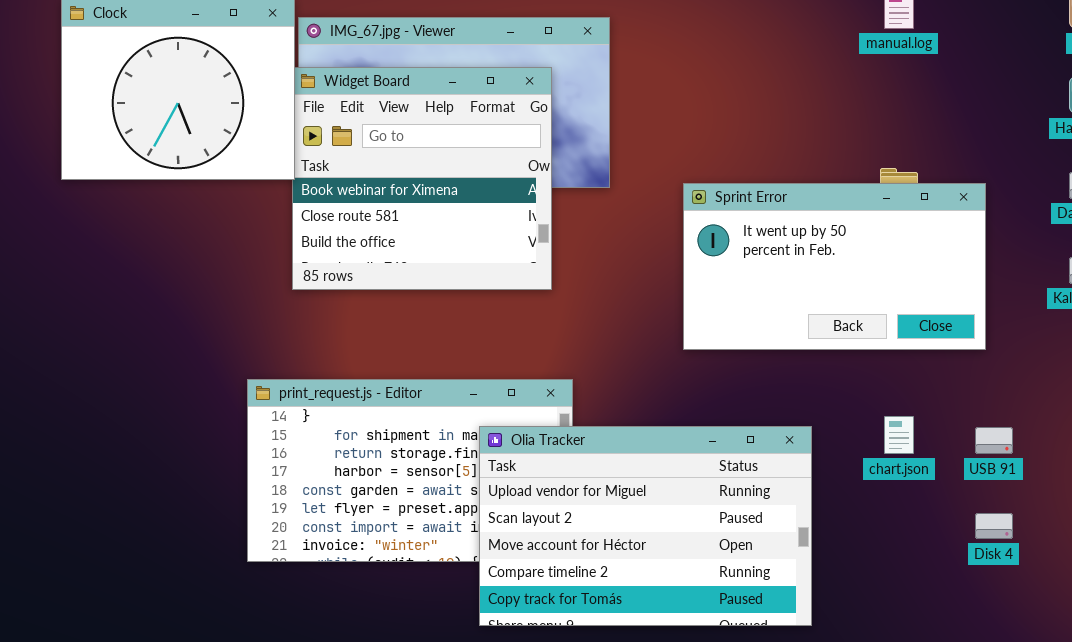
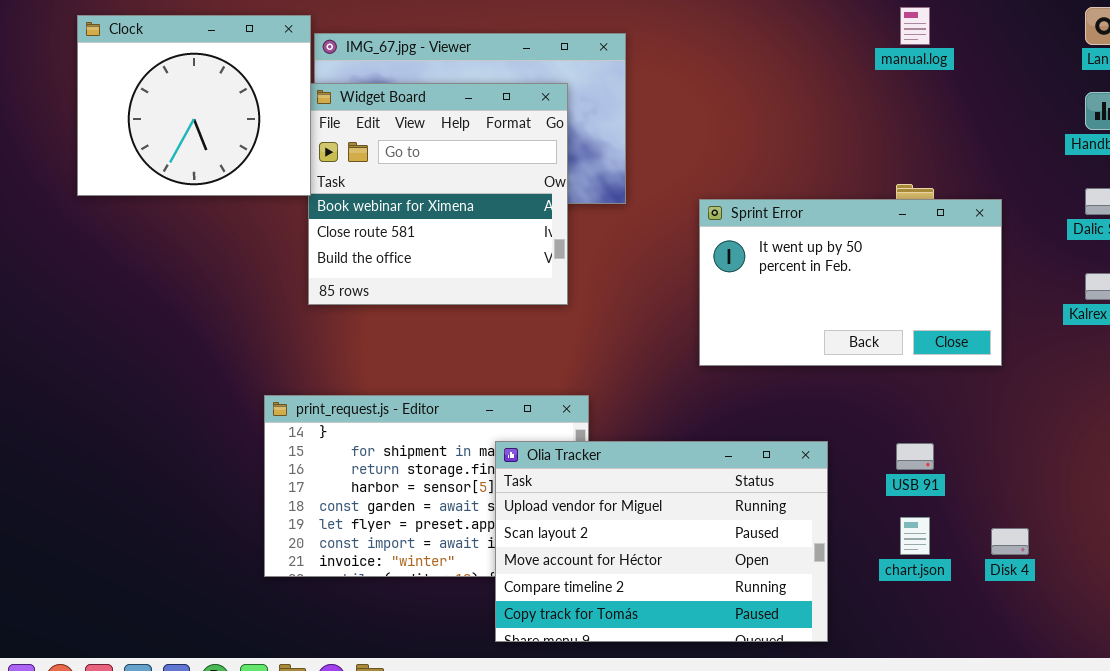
chart.json: [884,416,914,454] -> [900,517,930,555], moved
USB 91: [975,427,1013,454] -> [896,443,934,470], moved

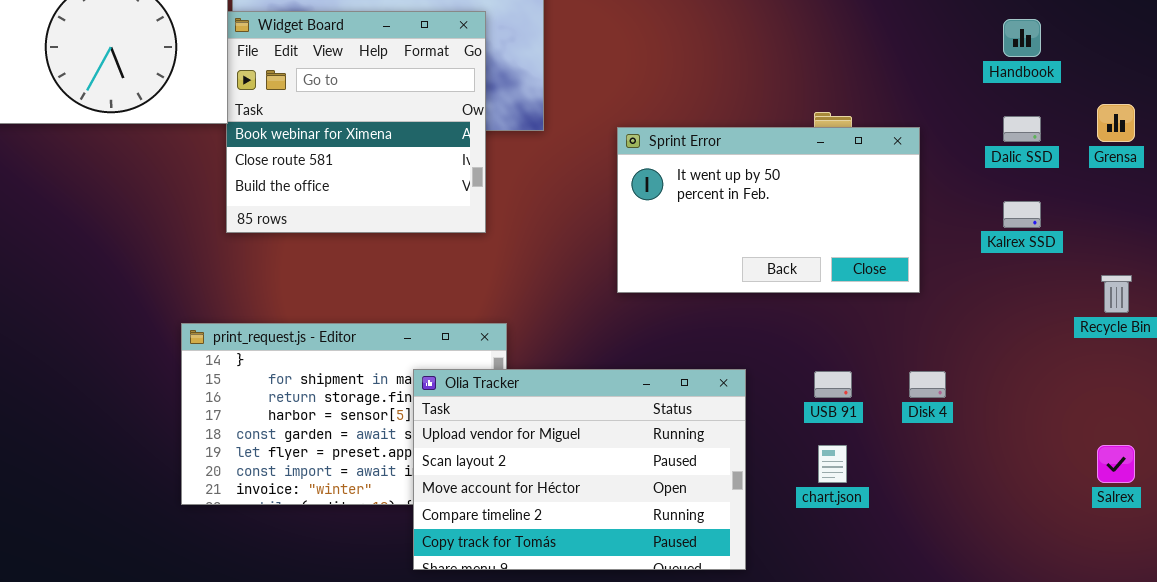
Disk 4: [991,528,1029,555] -> [909,371,946,398], moved

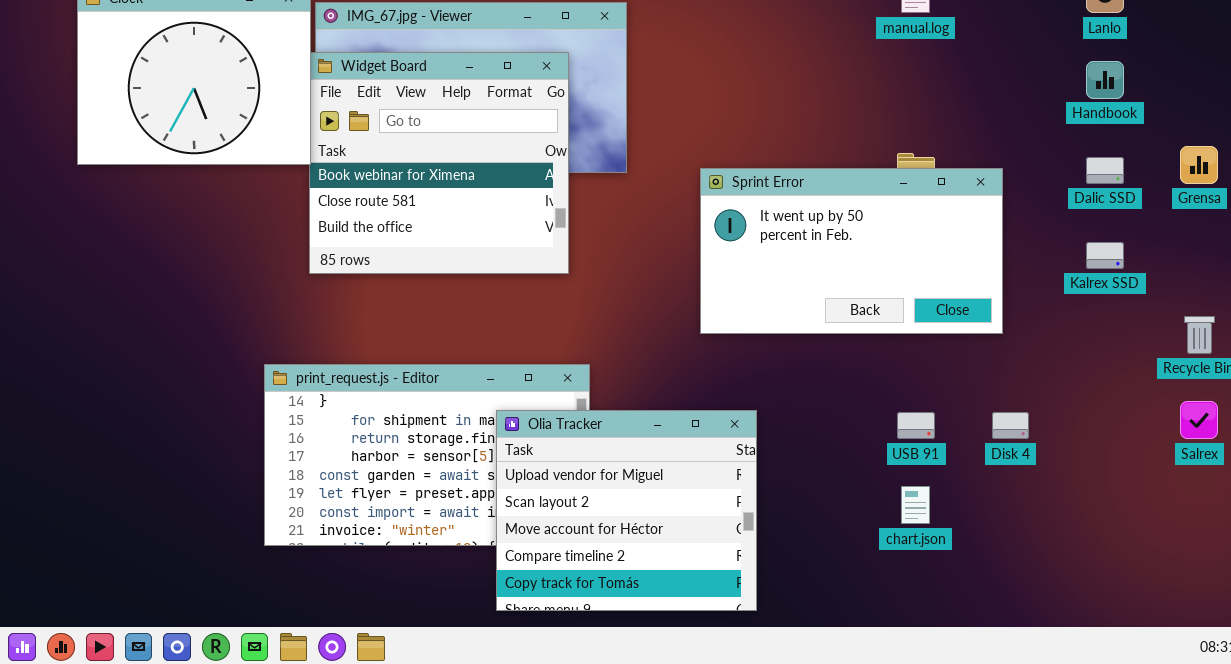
Olia Tracker: [413,369,746,570] -> [496,410,757,611], resized
Salrex: [1097,445,1135,483] -> [1180,401,1218,439], moved

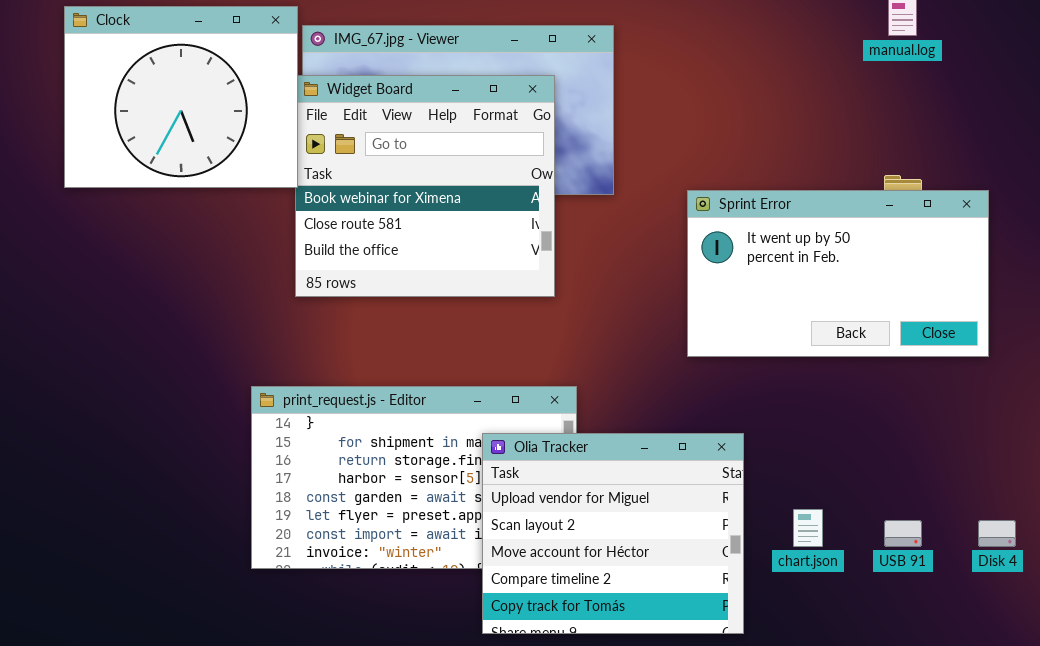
USB 91: [897,412,935,439] -> [884,520,922,547], moved
Disk 4: [992,412,1029,439] -> [978,520,1016,547], moved
chart.json: [901,486,930,524] -> [793,509,823,547], moved

